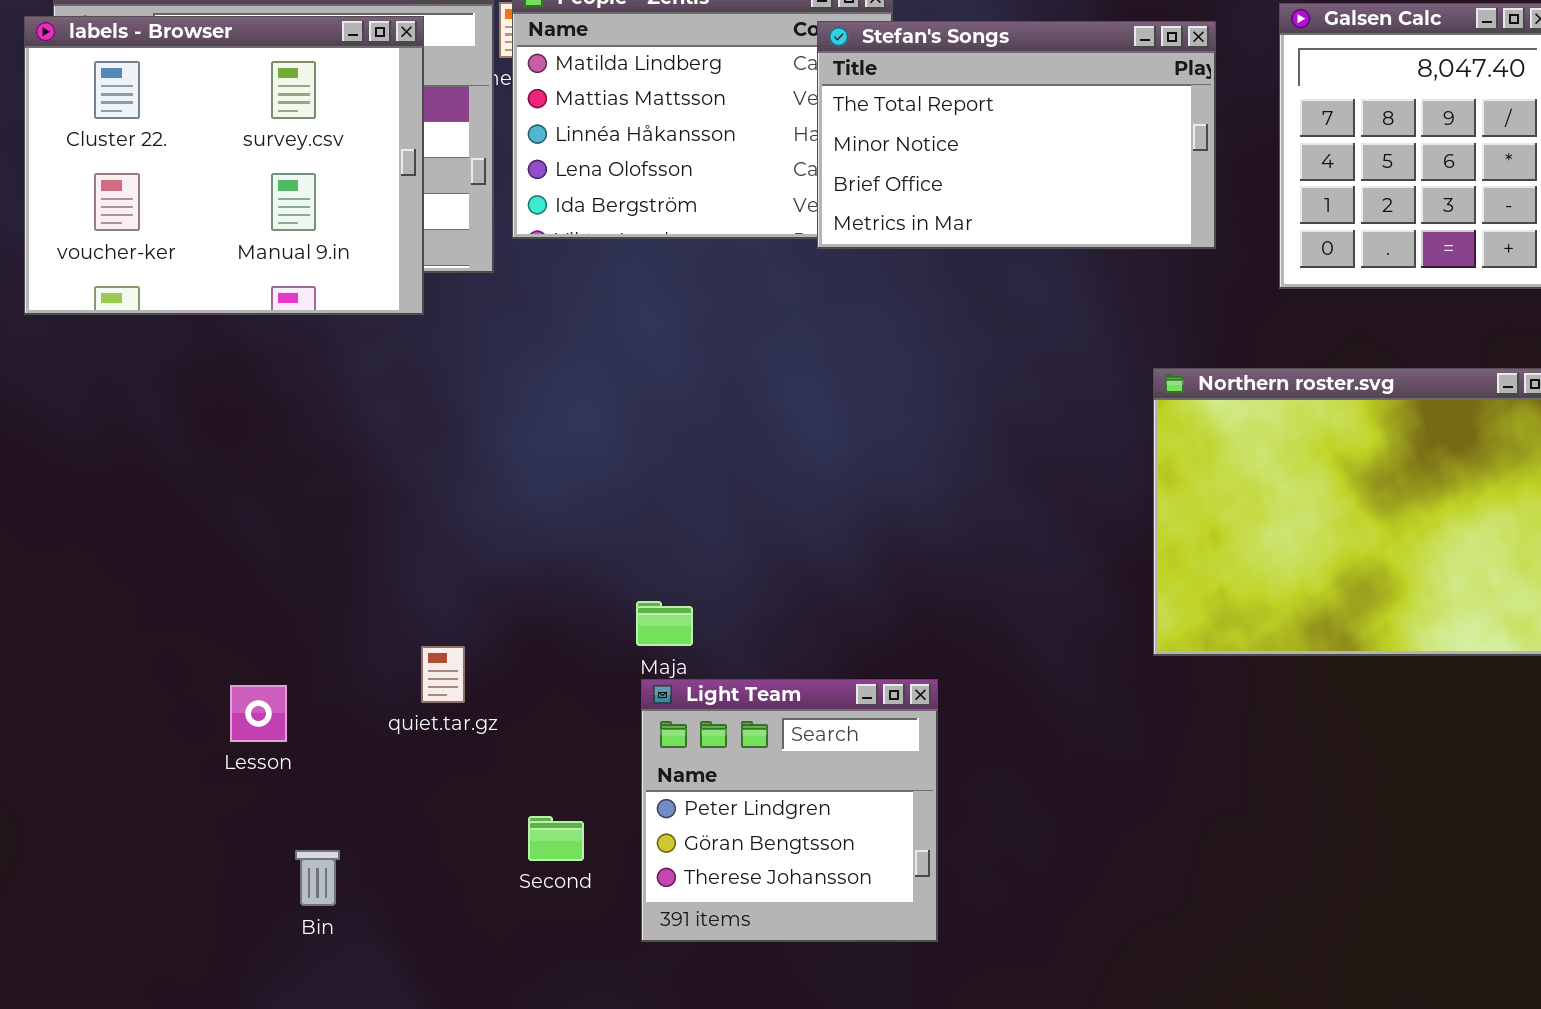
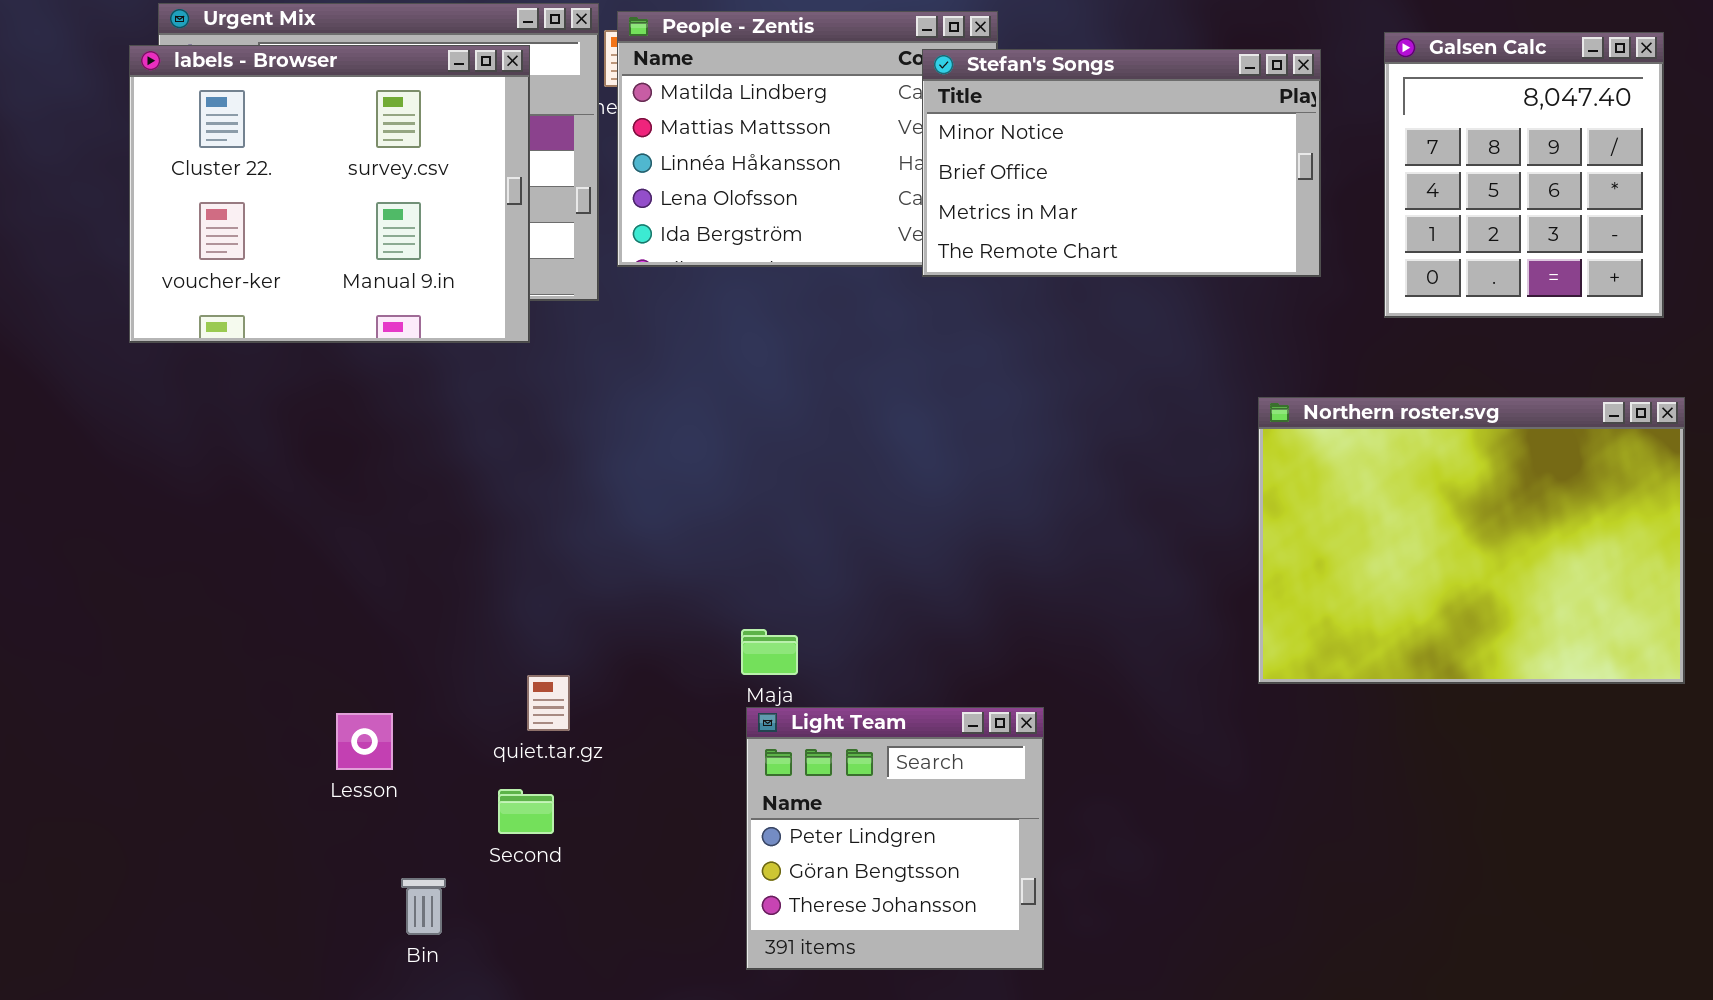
Stefan's Songs: [817,21,1216,249] -> [922,49,1321,277], scrolled down 1 row
Second: [528,816,584,861] -> [498,789,554,834], moved

